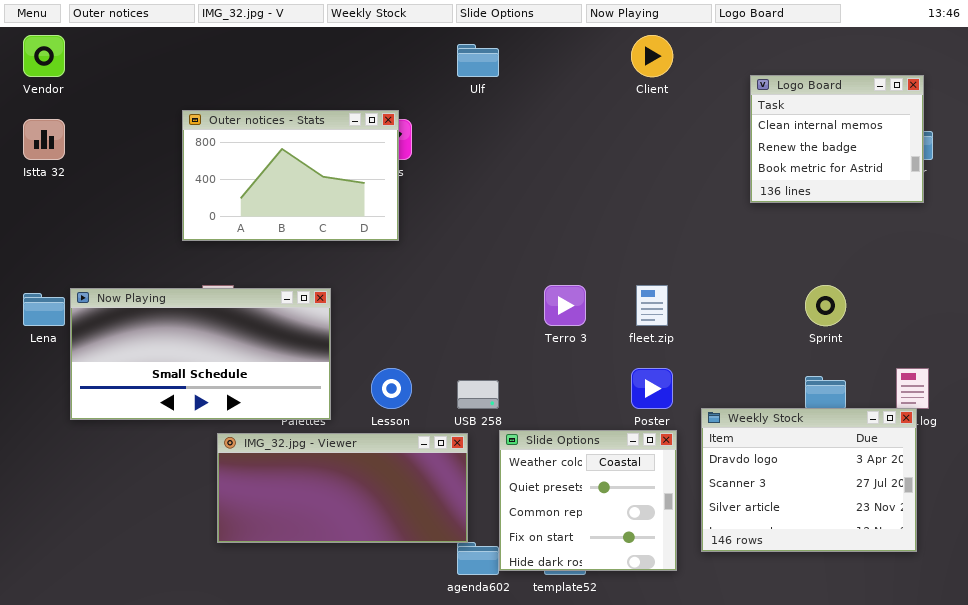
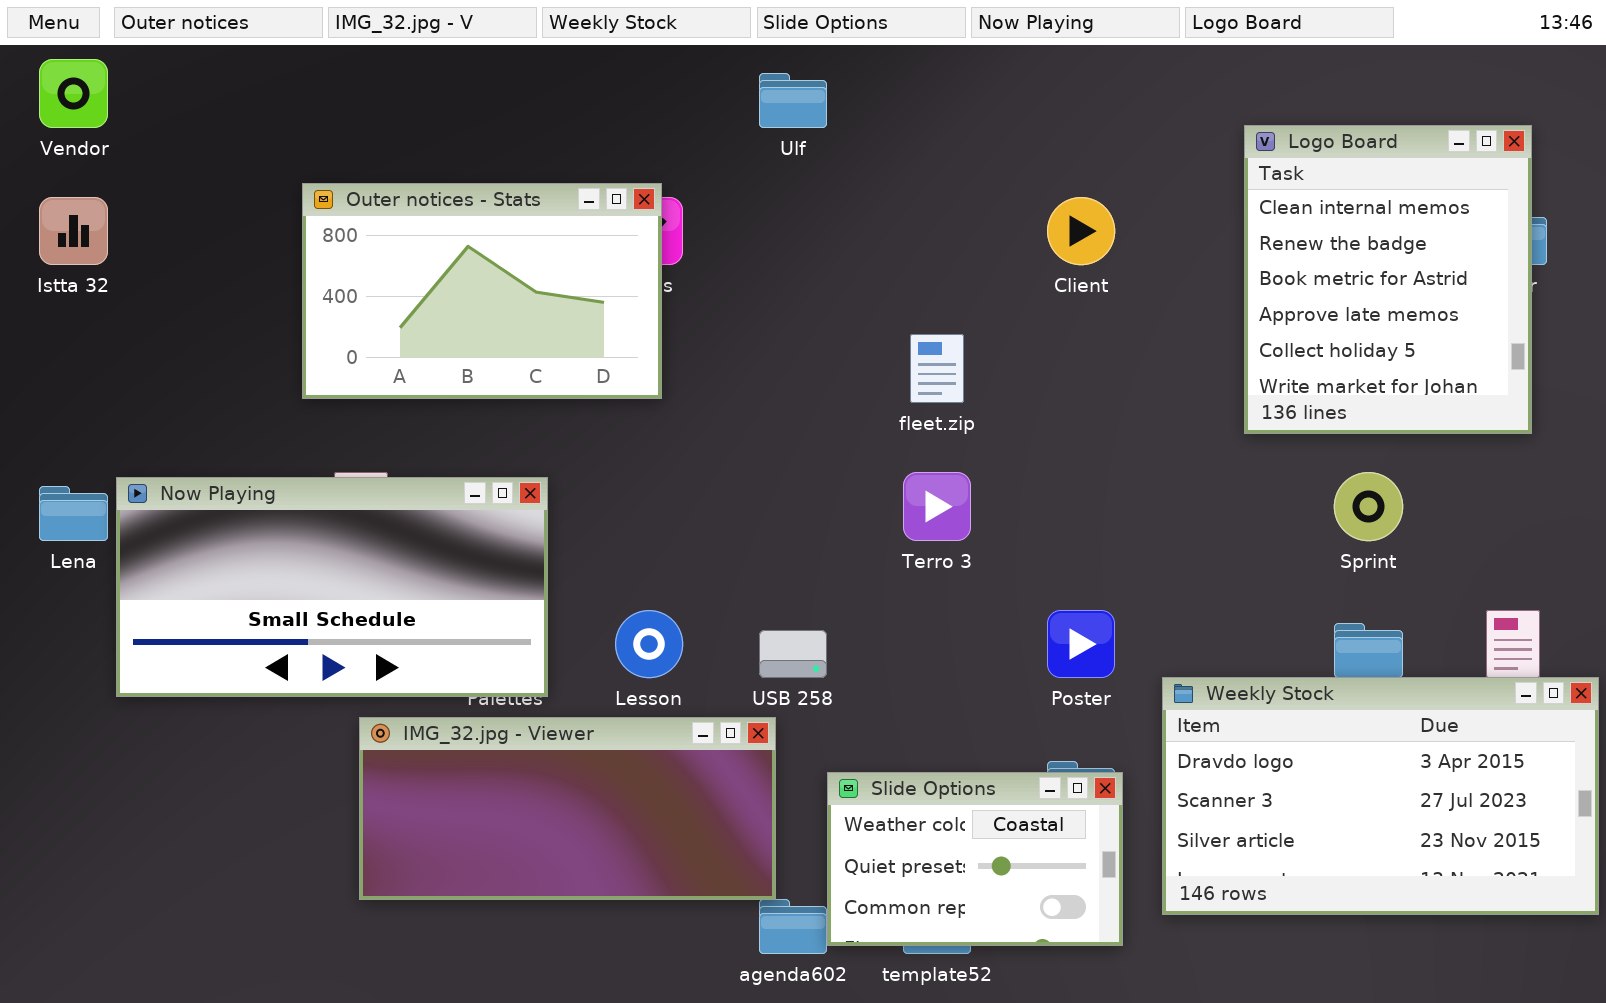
Client: [631,35,673,77] -> [1047,197,1115,265], moved
Logo Board: [750,75,924,203] -> [1244,125,1532,434], resized
fleet.zip: [636,285,668,326] -> [910,334,964,403], moved
Weekly Stock: [701,408,917,552] -> [1162,677,1599,915], resized
Slide Options: [499,430,677,571] -> [827,772,1123,946], resized

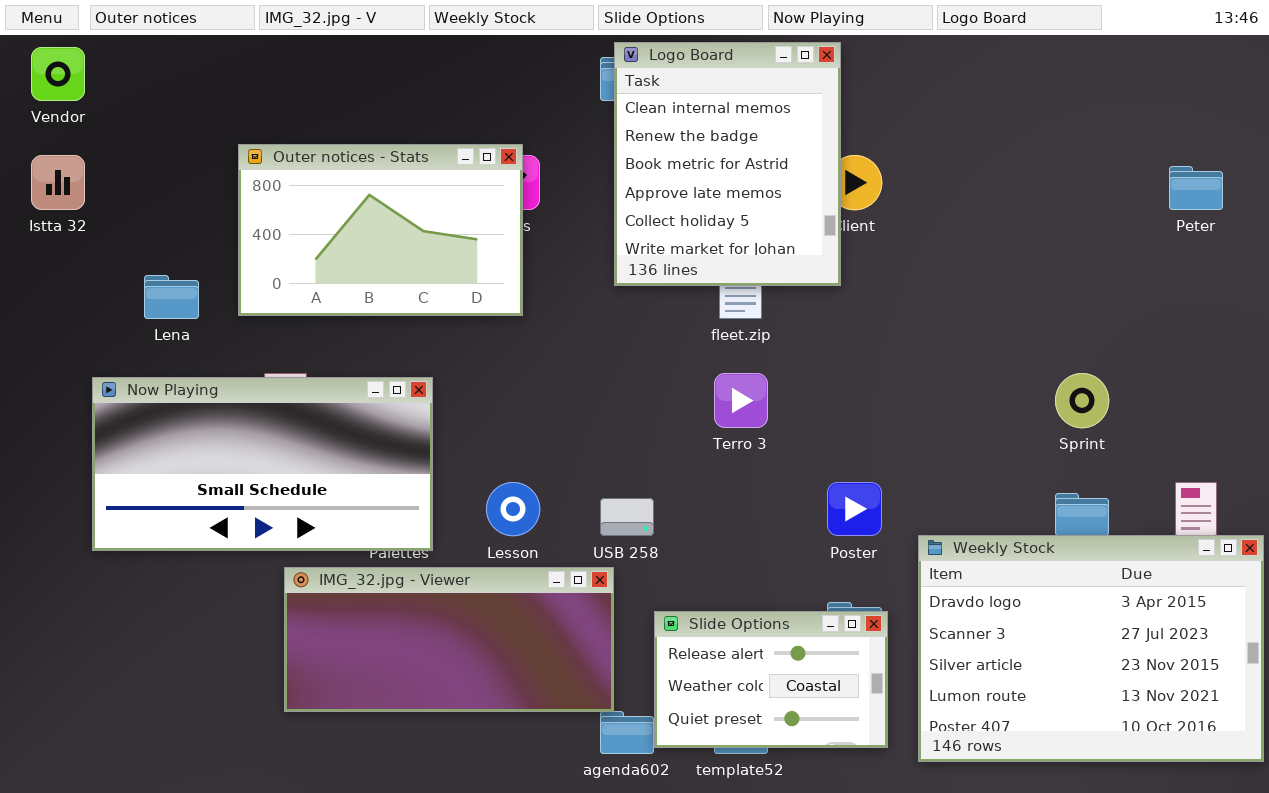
Logo Board: [1244,125,1532,434] -> [614,42,841,286], moved
Lena: [39,486,108,541] -> [144,275,199,319], moved
Weekly Stock: [1162,677,1599,915] -> [918,535,1264,762], resized
Slide Options: [827,772,1123,946] -> [654,611,888,748], scrolled up 1 row

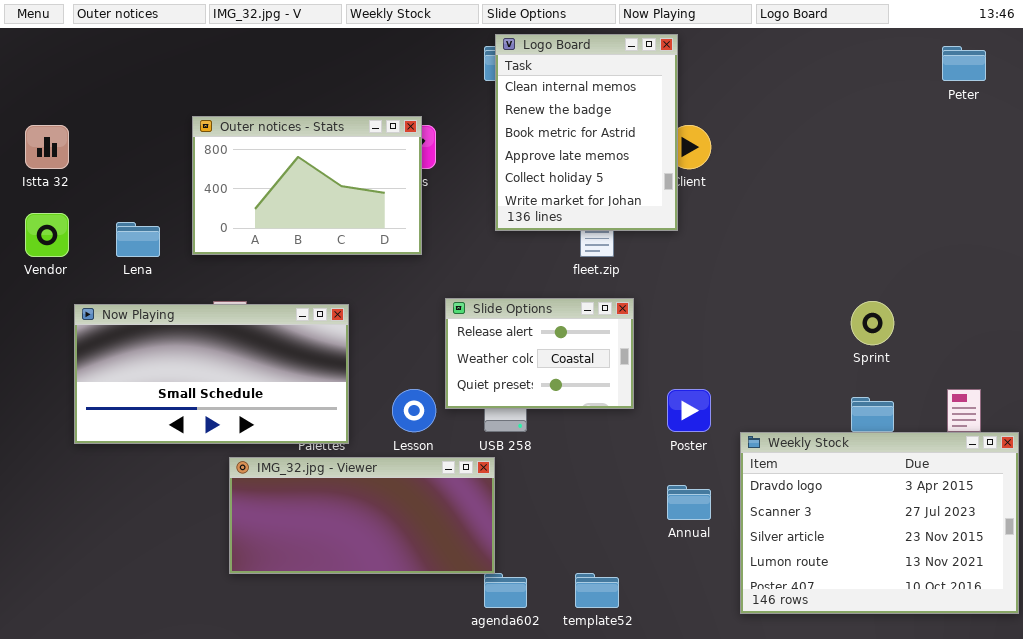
Vendor: [31,47,85,101] -> [25,213,69,257], moved
Peter: [1169,166,1223,210] -> [942,46,986,81], moved
Slide Options: [654,611,888,748] -> [445,298,634,409], moved

